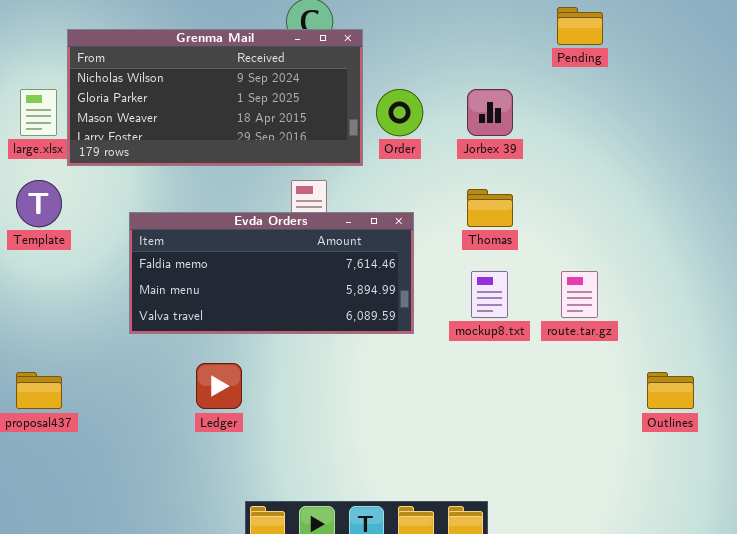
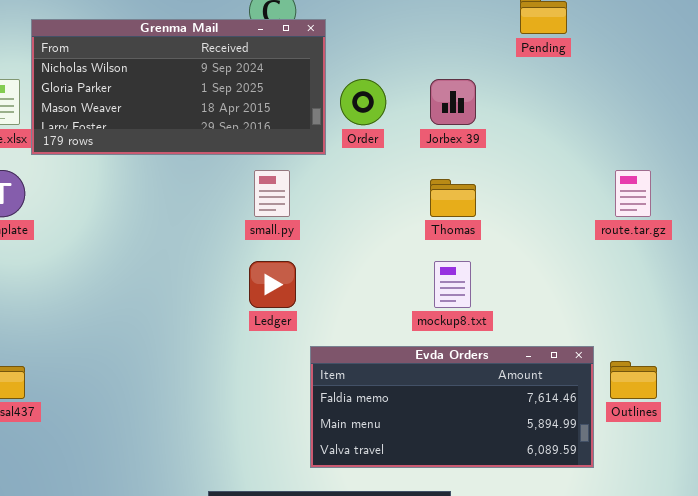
Evda Orders: [129,212,414,334] -> [310,346,594,468], moved
route.tar.gz: [561,271,598,318] -> [615,170,651,217], moved
Ledger: [196,363,242,409] -> [249,261,296,308], moved

